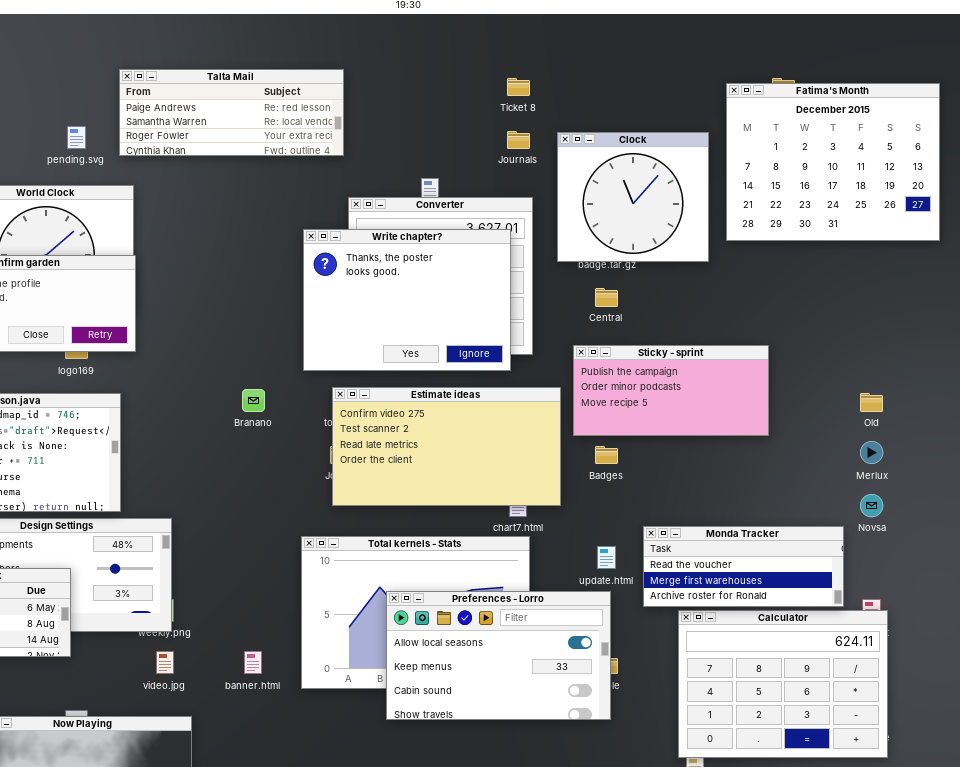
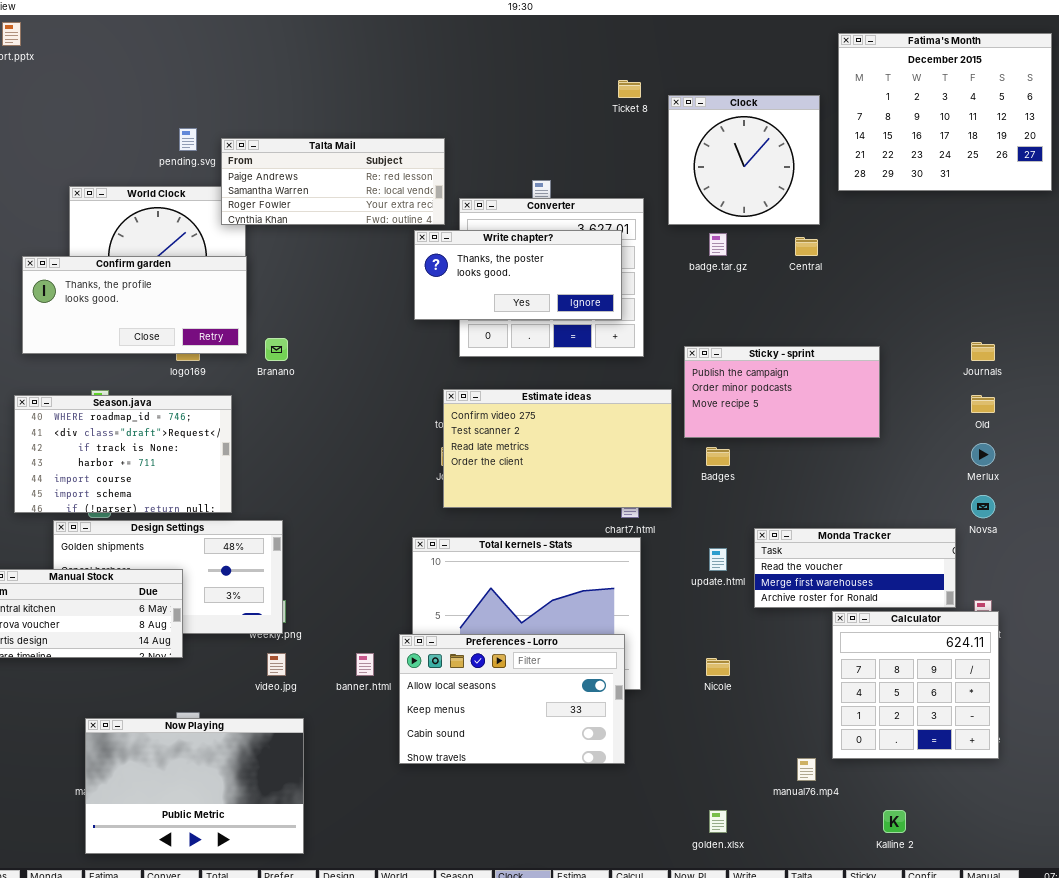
Talta Mail: [119,69,344,156] -> [221,138,445,225], moved
Fatima's Month: [726,83,940,241] -> [838,33,1052,191], moved
Journals: [507,131,530,149] -> [971,342,995,361], moved
Clock: [557,132,709,262] -> [668,95,820,225], moved
Write chapter?: [303,229,511,371] -> [414,230,622,320], resized
Central: [595,288,618,307] -> [795,237,818,256], moved
Branano: [242,389,265,412] -> [265,338,288,361], moved
Preferences - Lorro: [386,591,611,720] -> [399,634,625,764], moved
Calculator: [678,610,888,758] -> [832,611,999,759], resized

